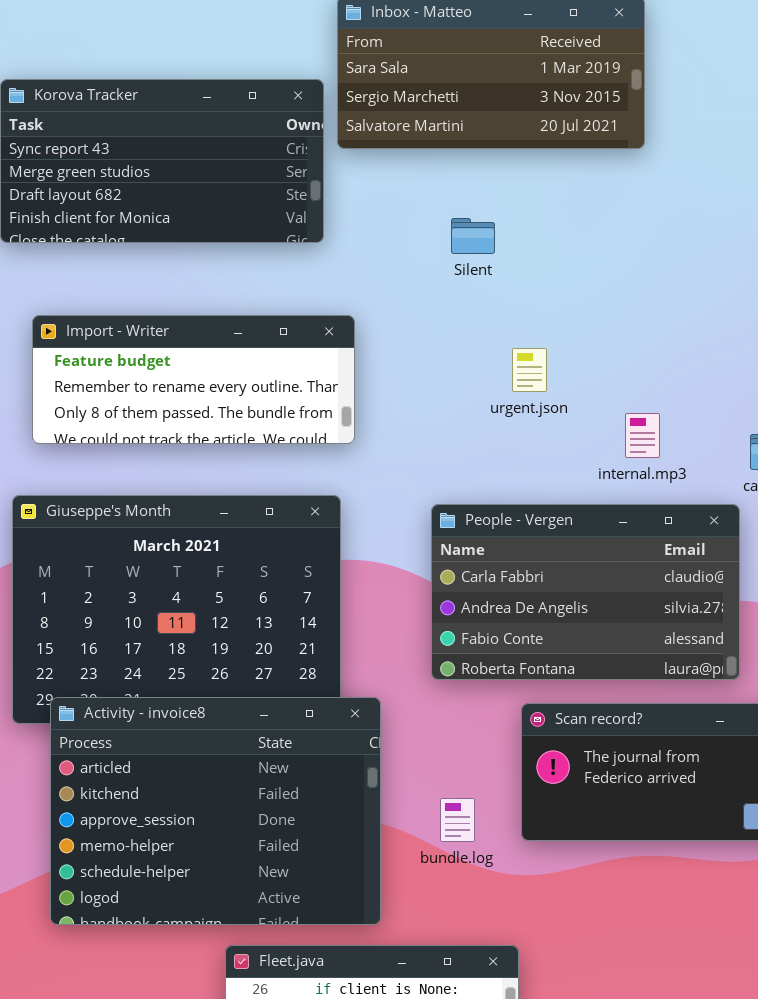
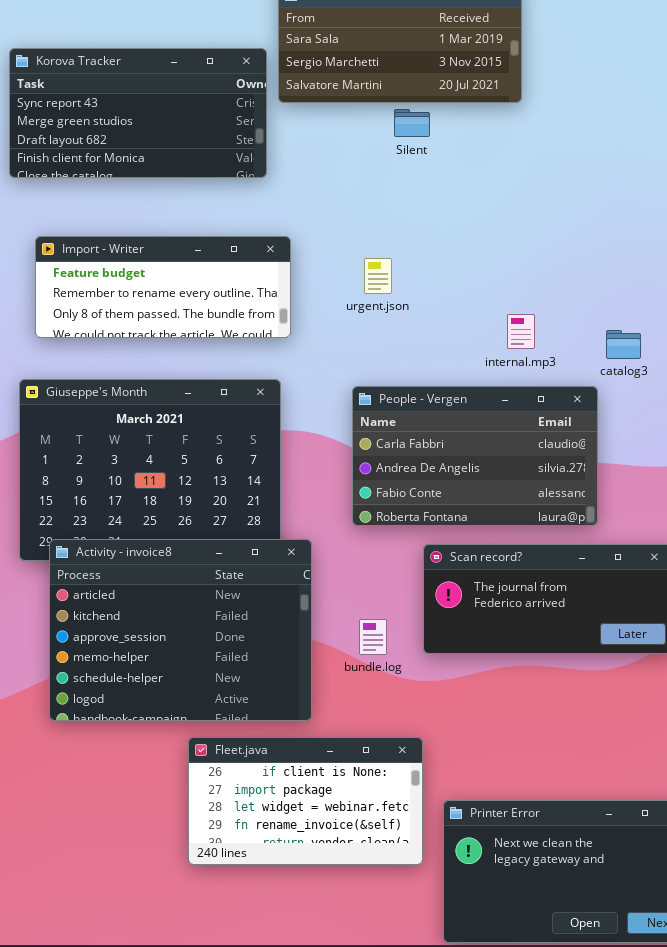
Silent: [451,218,495,254] -> [394,109,430,137], moved
urgent.json: [512,348,547,392] -> [364,258,392,294], moved

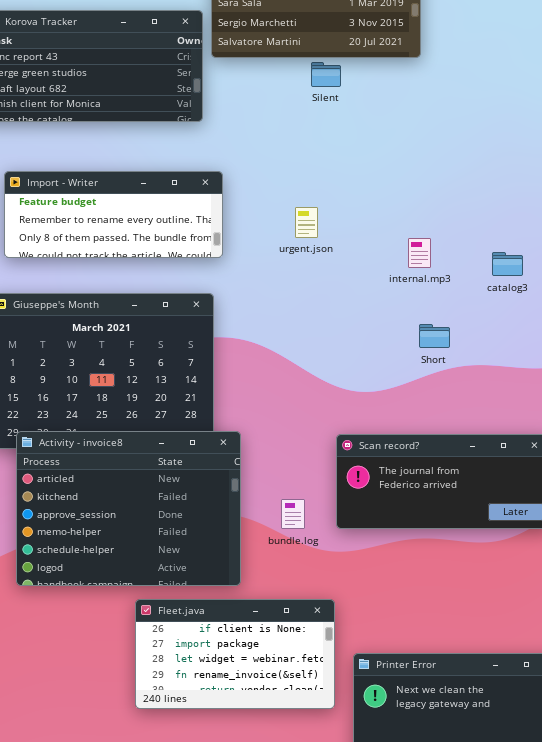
urgent.json: [364,258,392,294] -> [295,207,318,238], moved
People - Vergen: [352,386,598,526] -> none, closed

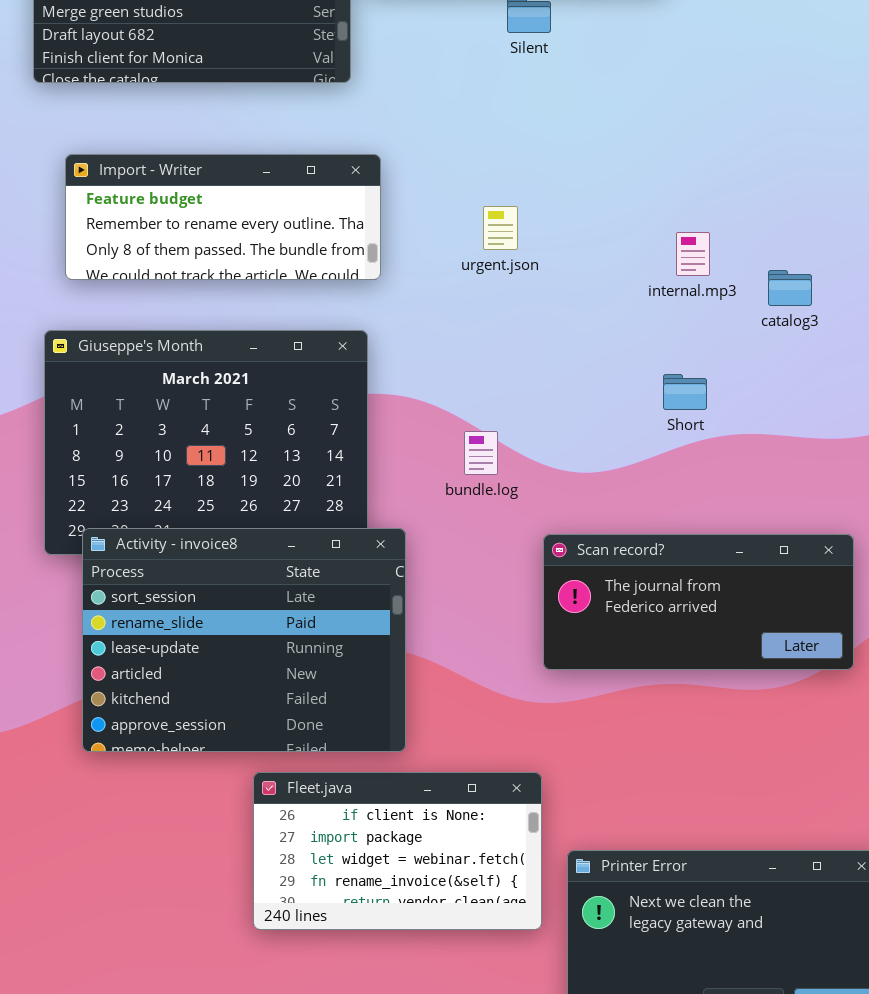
internal.mp3: [408,238,431,268] -> [676,232,710,276], moved
Activity - invoice8: [16,431,241,586] -> [82,528,406,752], scrolled up 3 rows
bundle.log: [281,499,305,529] -> [464,431,498,475], moved

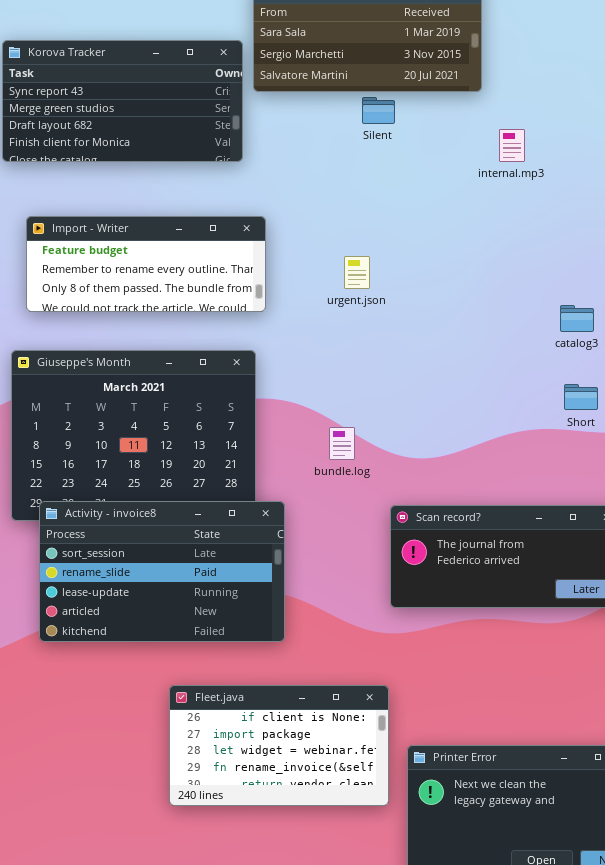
internal.mp3: [676,232,710,276] -> [499,129,525,162], moved
Short: [663,374,707,410] -> [564,384,598,410], moved
Activity - invoice8: [82,528,406,752] -> [39,501,285,642], resized

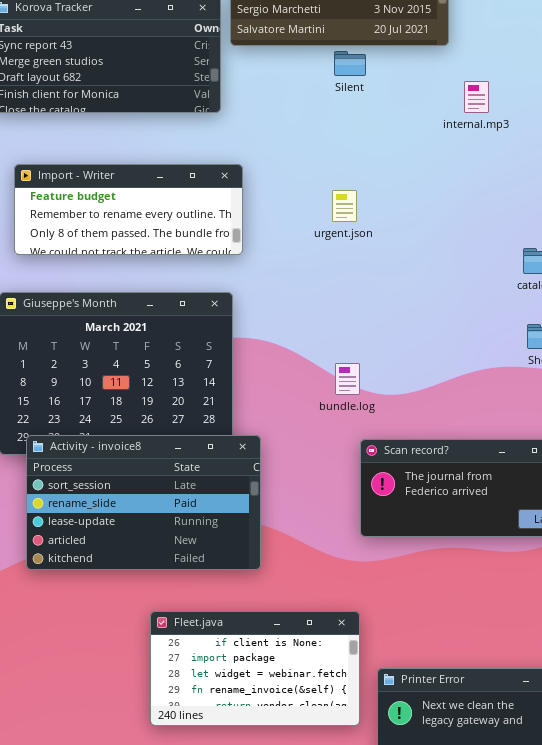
urgent.json: [344,256,370,289] -> [332,190,357,222], moved
bundle.log: [329,427,355,460] -> [335,363,360,395], moved

